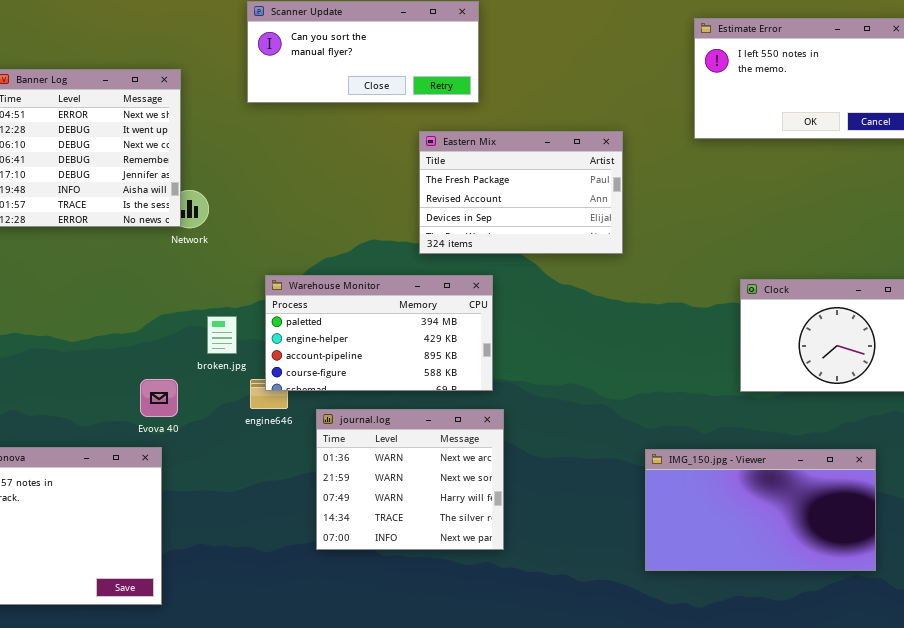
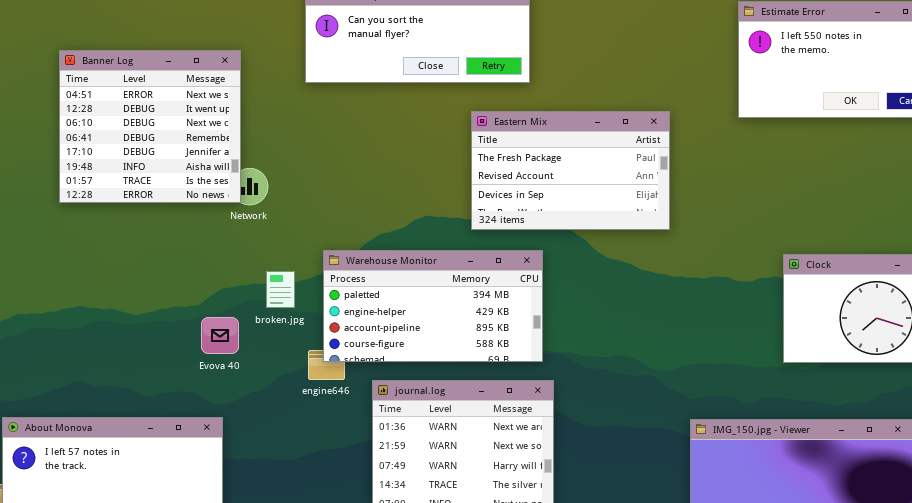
broken.jpg: [207,316,237,354] -> [266,271,295,308], moved
Evova 40: [140,379,178,417] -> [201,317,239,354], moved

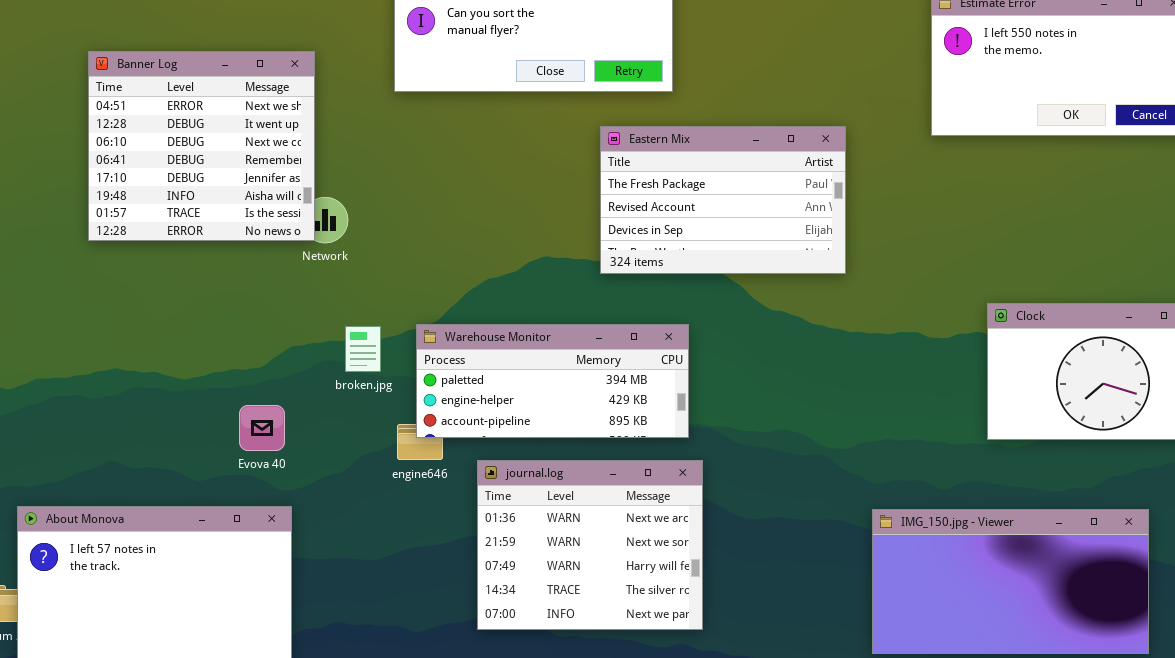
Warehouse Monitor: [323,250,543,362] -> [416,324,689,438], resized
Evova 40: [201,317,239,354] -> [239,405,285,451], moved

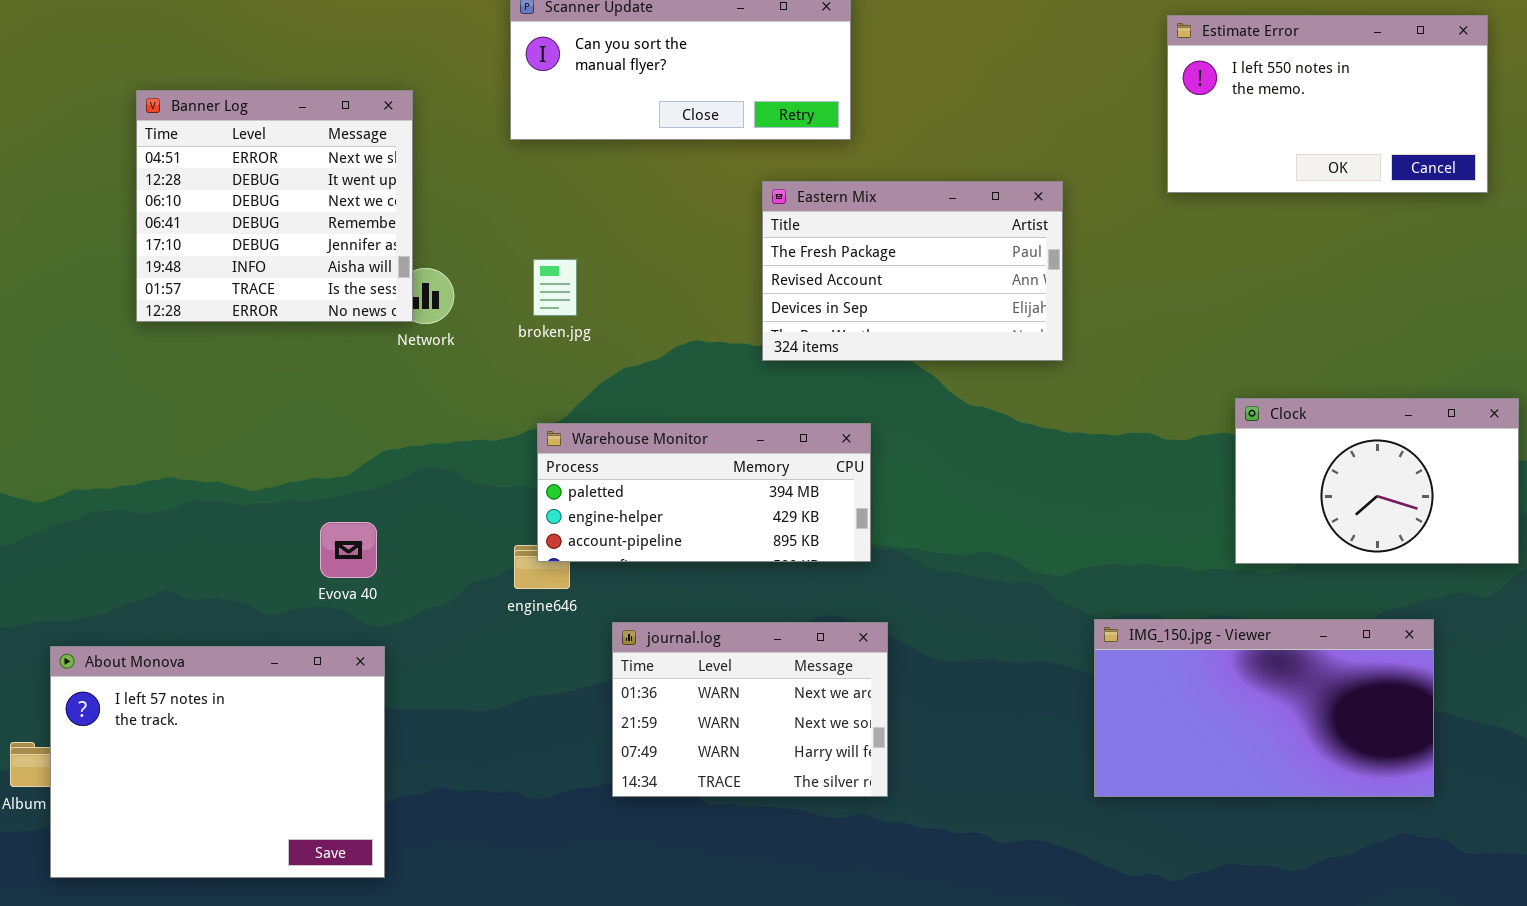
broken.jpg: [345,326,381,372] -> [533,259,577,316], moved
journal.log: [477,460,703,630] -> [612,622,888,797], resized
IMG_150.jpg - Viewer: [872,509,1149,654] -> [1094,619,1434,797], moved

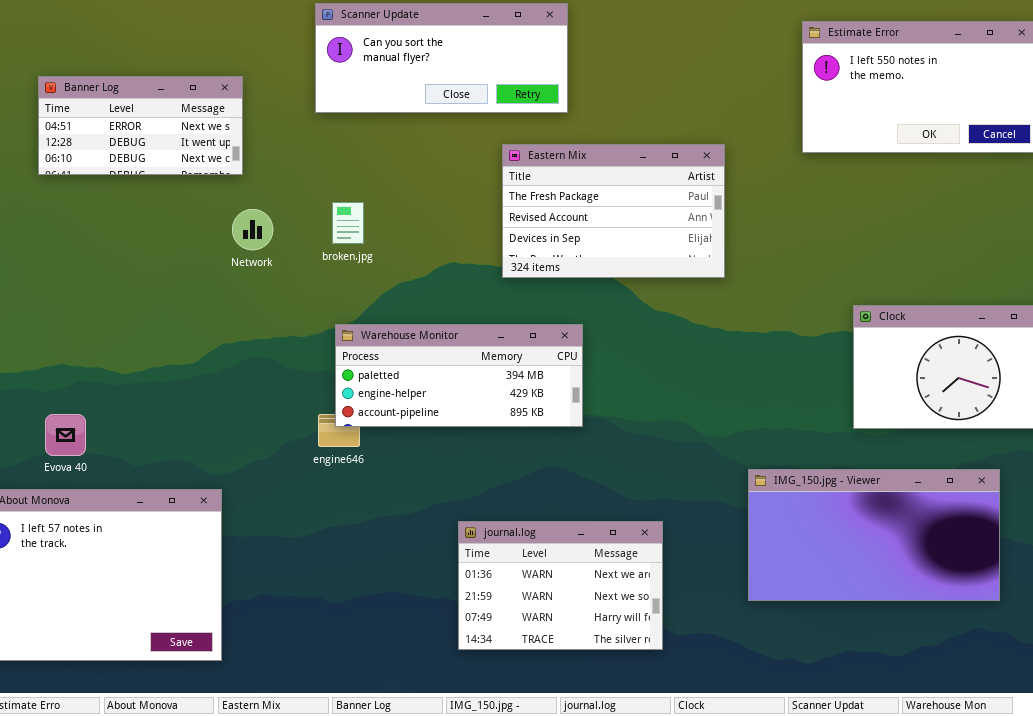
Banner Log: [136,90,413,322] -> [38,76,243,175], resized
Evova 40: [320,522,377,578] -> [45,414,86,456], moved
journal.log: [612,622,888,797] -> [458,521,663,650], moved

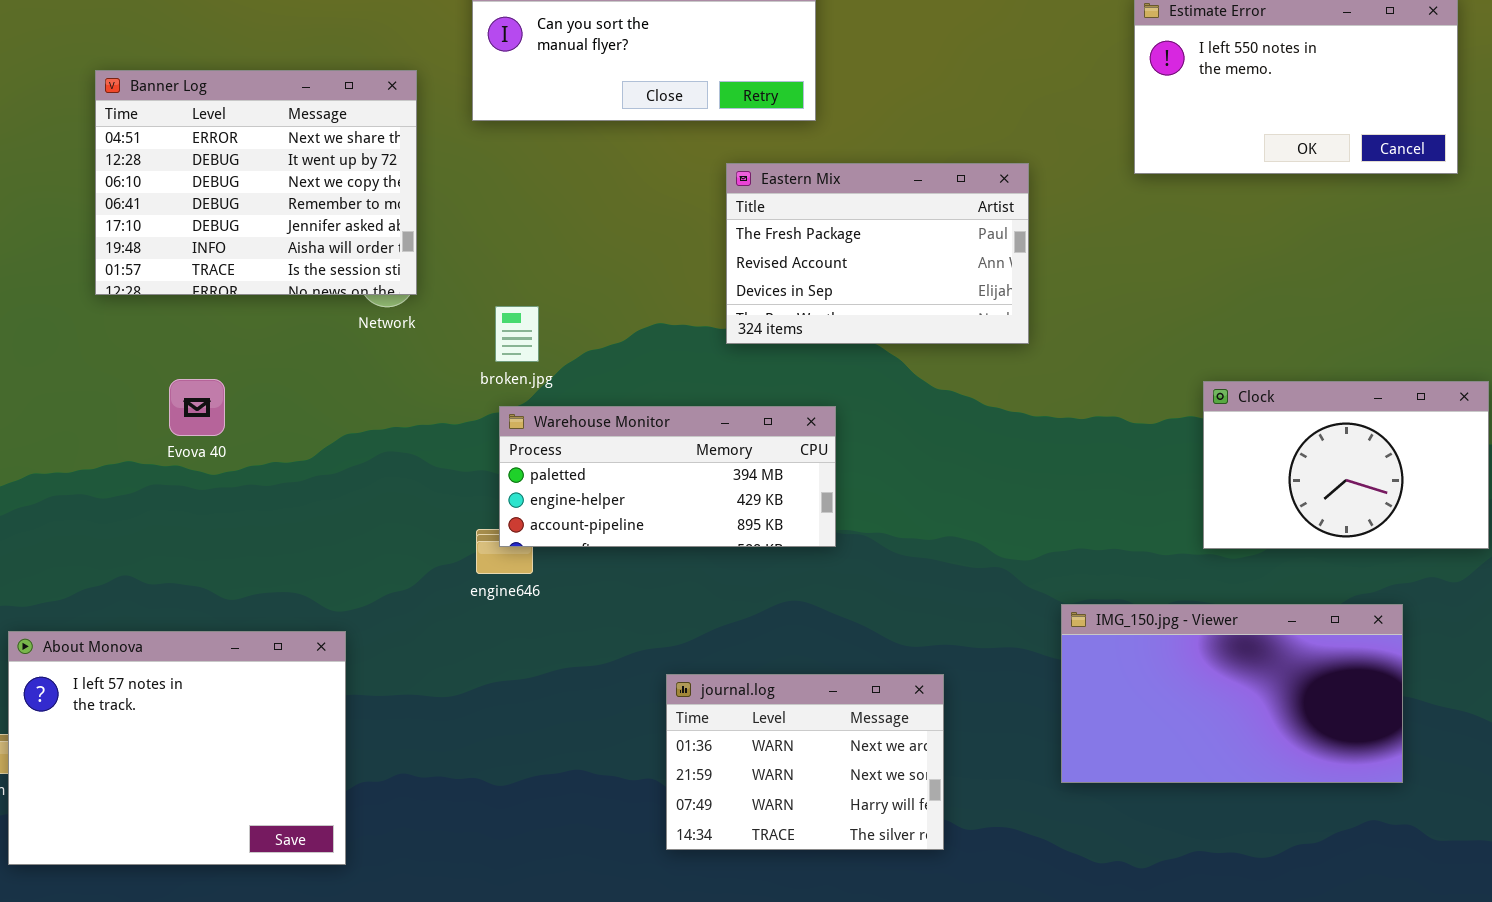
Banner Log: [38,76,243,175] -> [95,70,417,295], resized
broken.jpg: [332,202,364,244] -> [495,306,539,362], moved
Evova 40: [45,414,86,456] -> [169,379,225,436], moved

